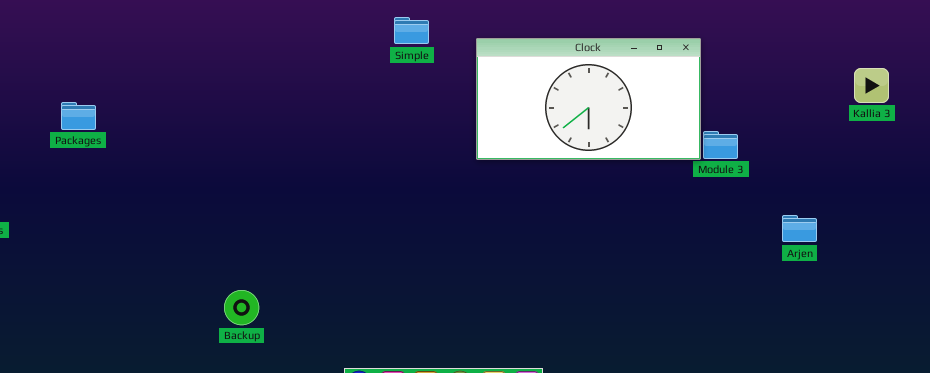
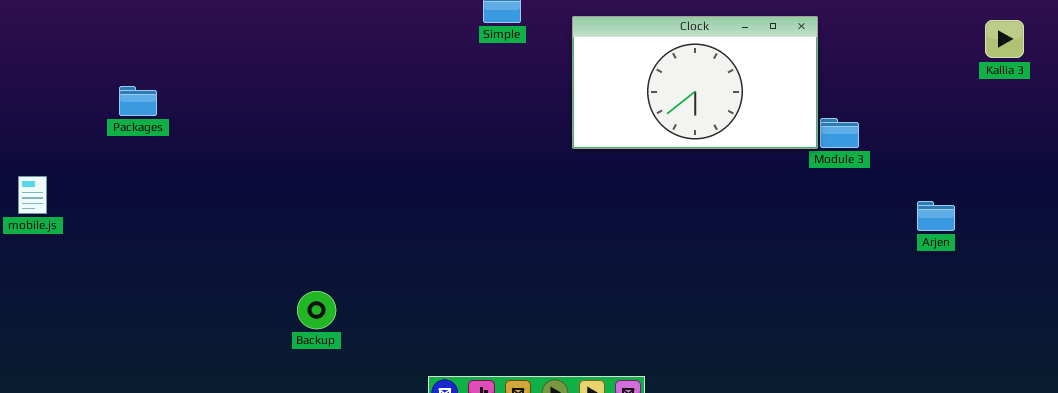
Kallia 3: [854,68,889,103] -> [985,20,1024,58], moved
Arjen: [782,215,817,242] -> [917,201,955,231], moved

